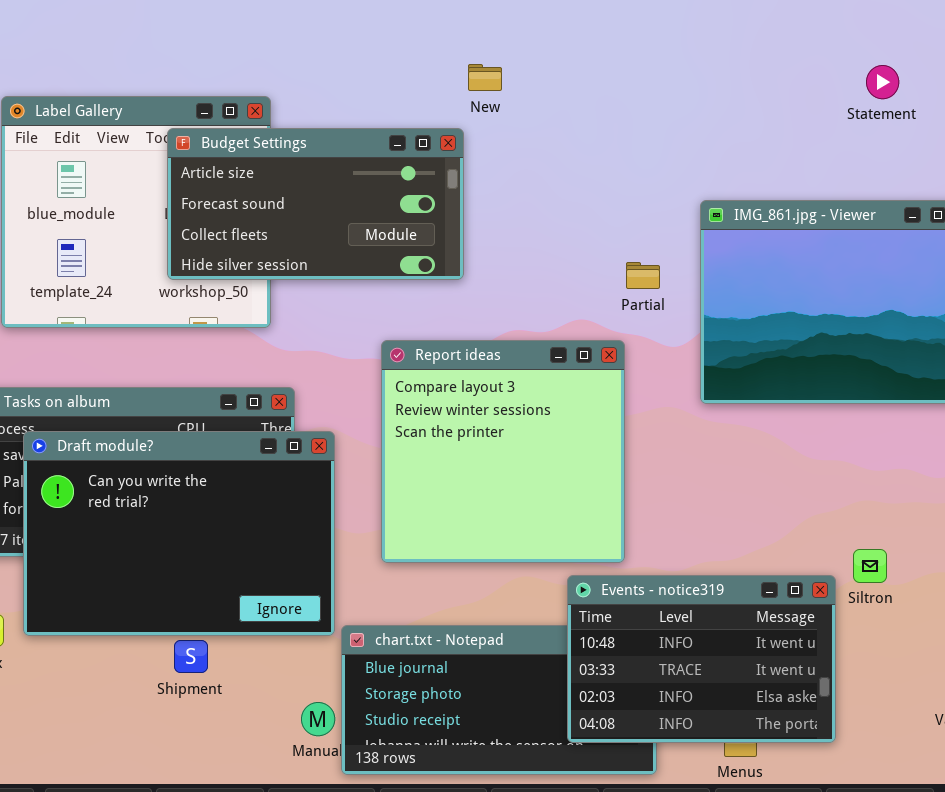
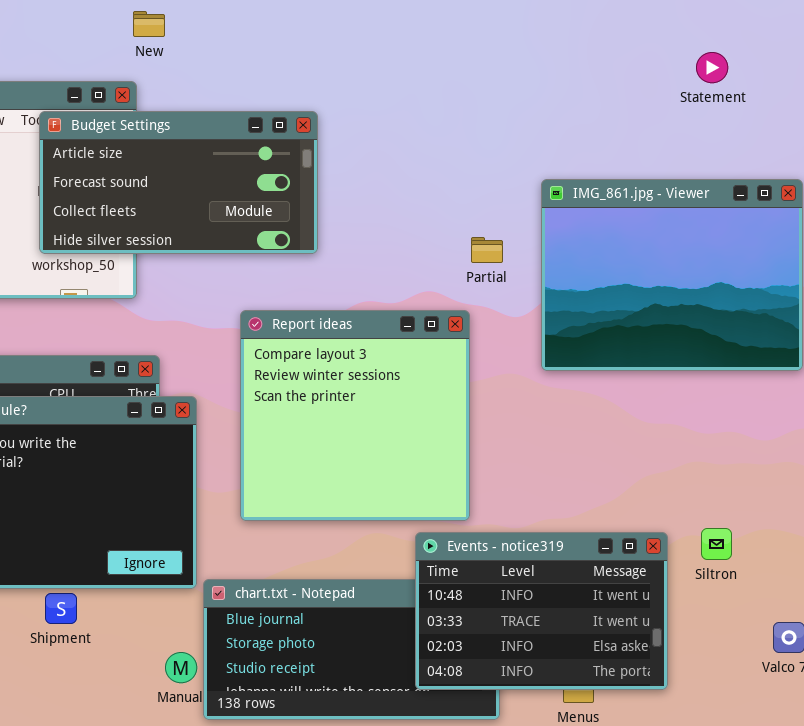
New: [468,64,502,91] -> [133,11,165,37], moved
Siltron: [853,549,887,583] -> [701,528,732,560], moved

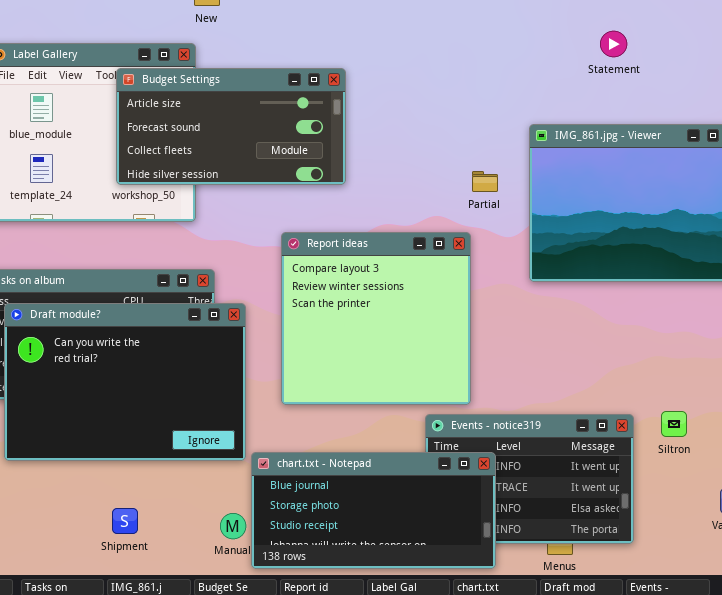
Statement: [696,52,728,83] -> [600,31,627,57], moved
chart.txt - Notepad: [203,579,500,720] -> [251,452,496,569], raised
Shipment: [45,593,77,624] -> [112,508,138,534], moved

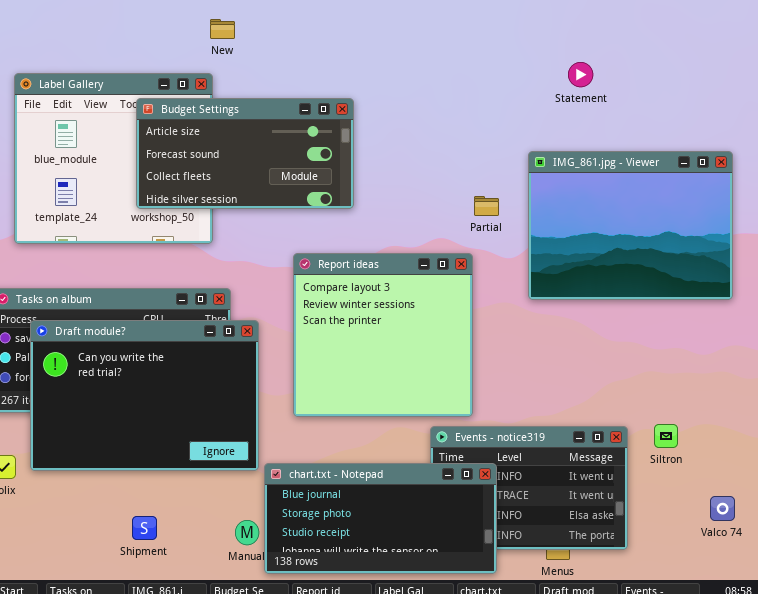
Statement: [600,31,627,57] -> [568,62,593,87], moved

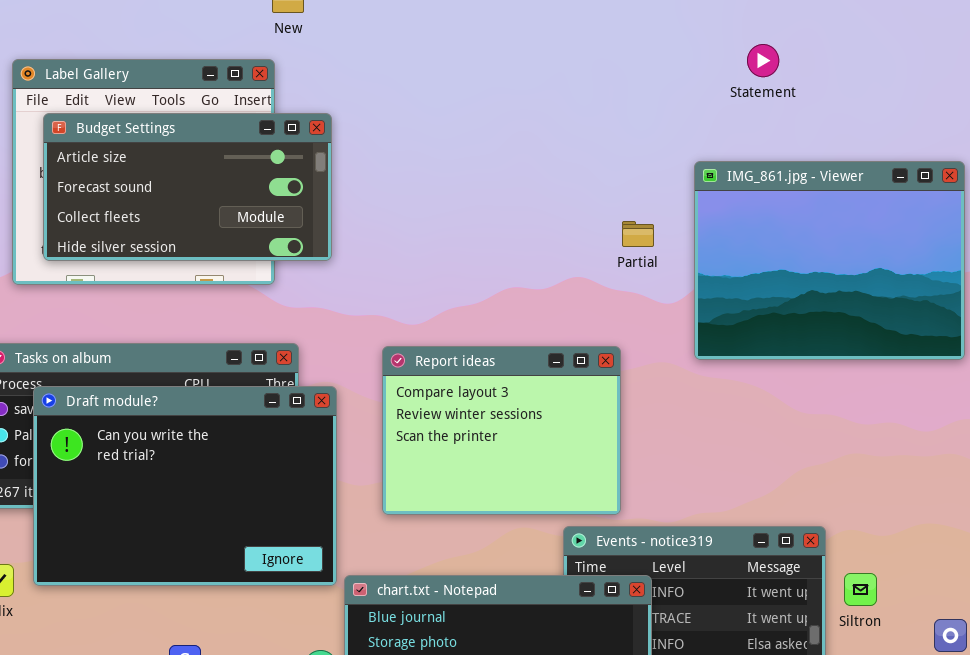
Budget Settings: [136,98,354,209] -> [43,113,332,261], moved
Report ideas: [293,253,473,417] -> [382,346,621,515], resized
Siltron: [654,424,678,448] -> [844,573,877,606], moved

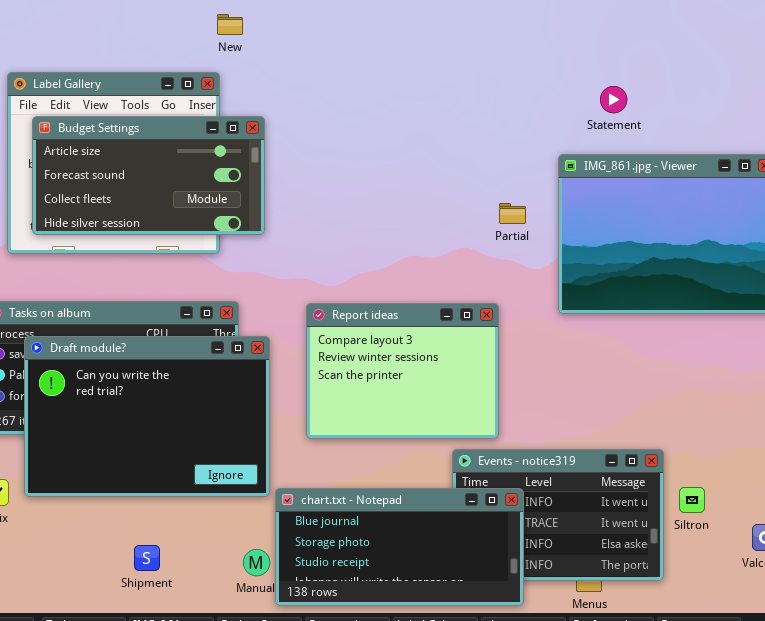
Statement: [747,44,779,77] -> [600,86,627,113], moved

